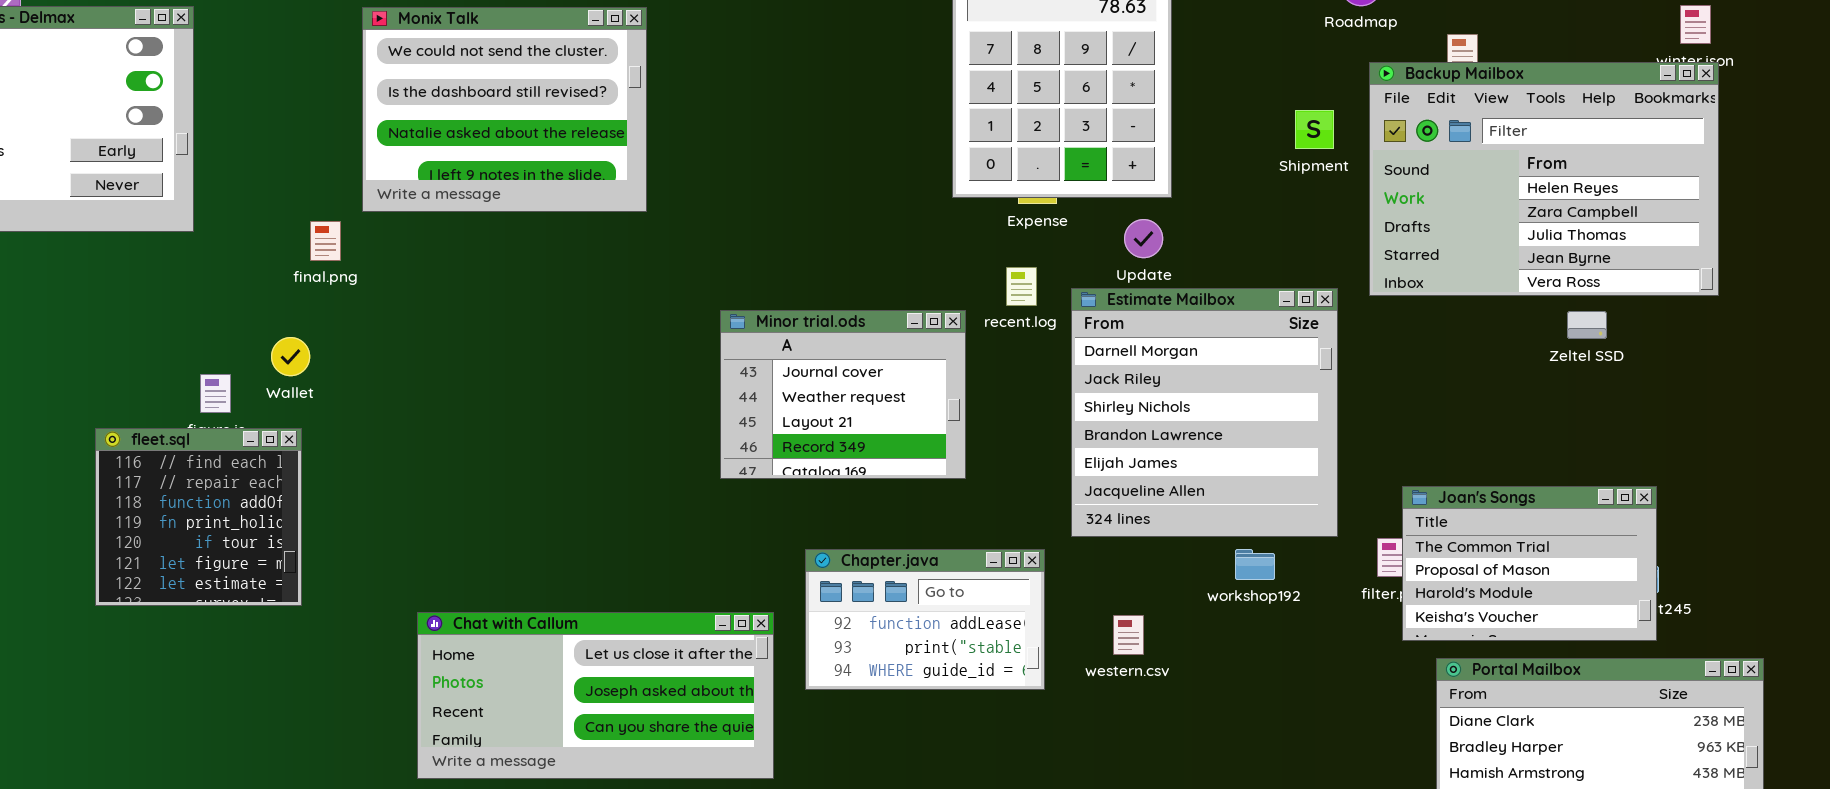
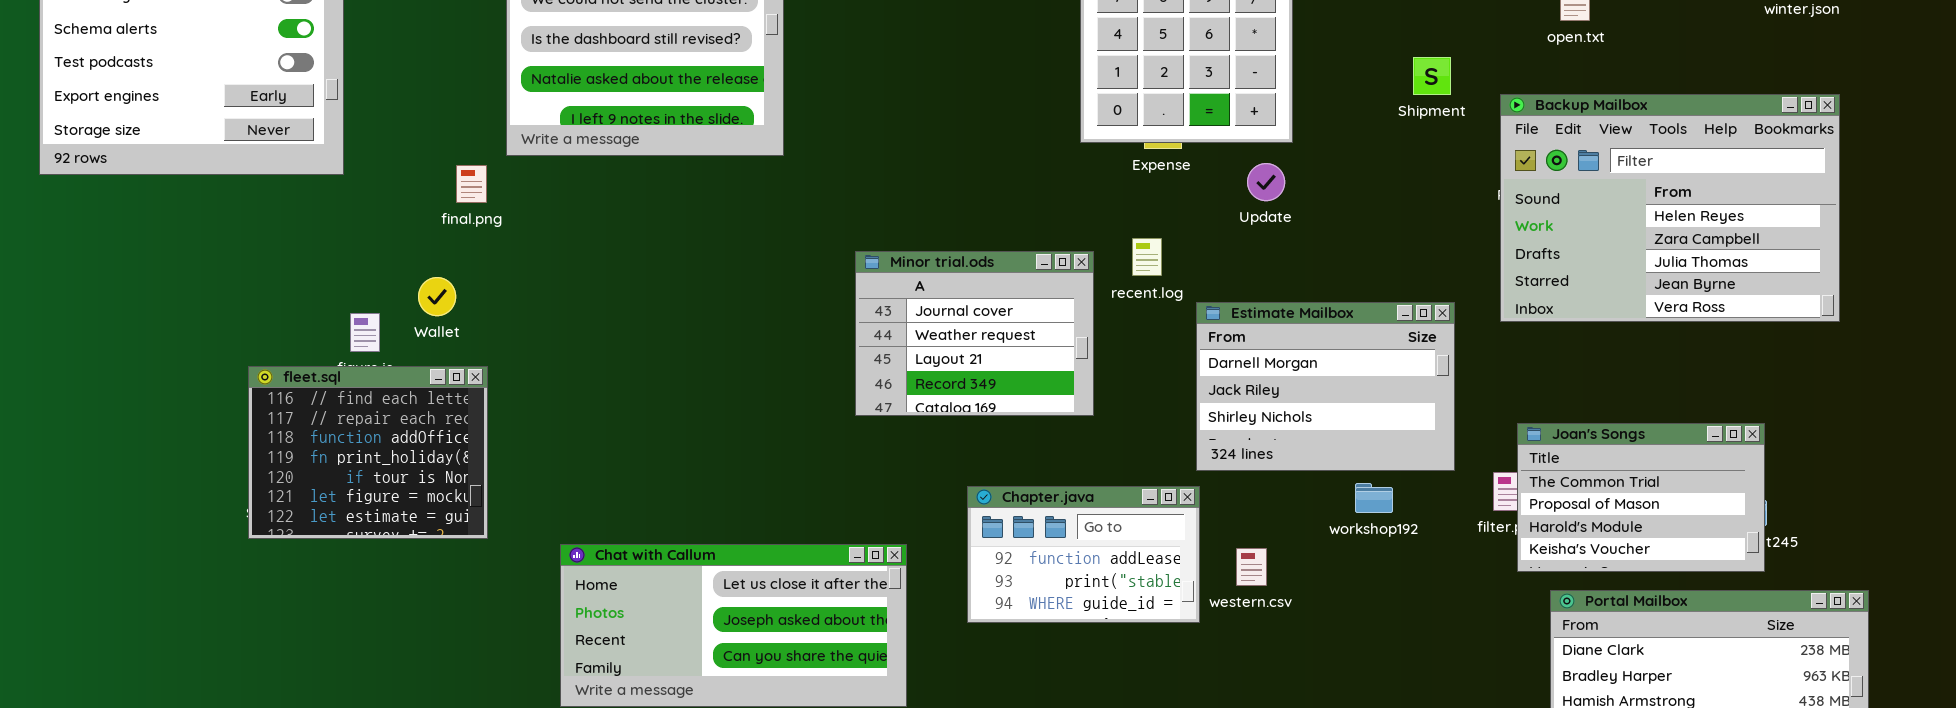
Backup Mailbox: [1369,62,1719,296] -> [1500,94,1840,322], moved
recent.log: [1006,267,1037,306] -> [1132,238,1162,276], moved
Estimate Mailbox: [1071,288,1338,537] -> [1196,302,1455,471], resized
fleet.sql: [95,428,302,606] -> [248,366,488,539], resized
Chapter.java: [805,549,1045,690] -> [967,486,1200,623], moved

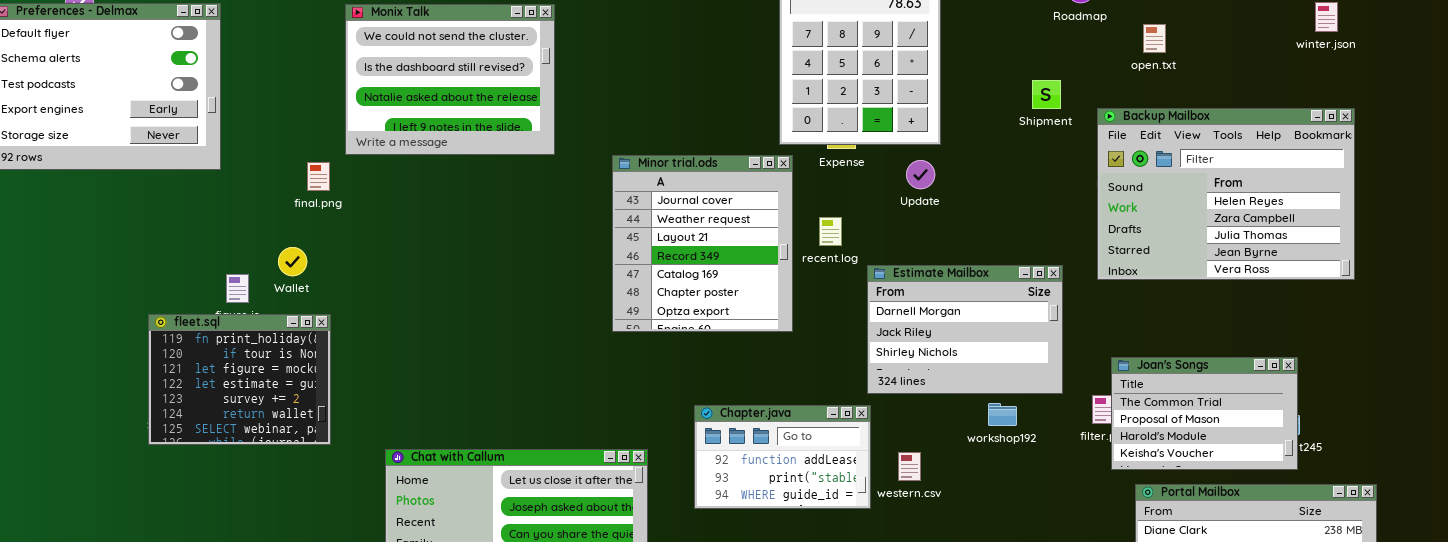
Minor trial.ods: [855,251,1094,416] -> [612,155,793,332], moved, resized
fleet.sql: [248,366,488,539] -> [148,314,331,445], scrolled down 3 rows

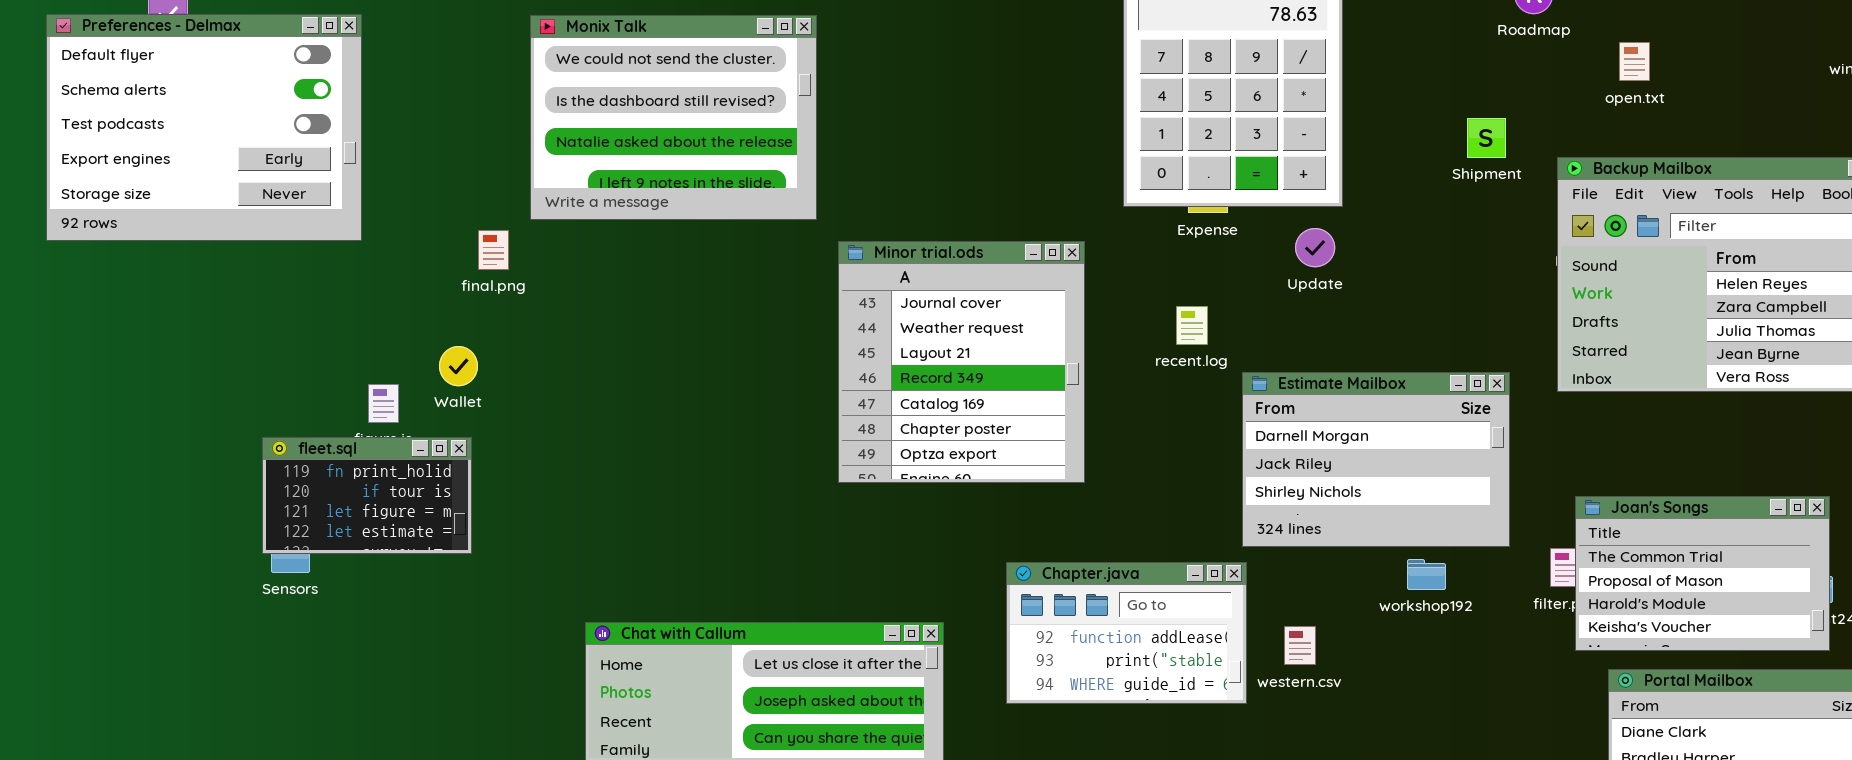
Minor trial.ods: [612,155,793,332] -> [838,241,1085,483], moved
fleet.sql: [148,314,331,445] -> [262,437,472,554], resized

